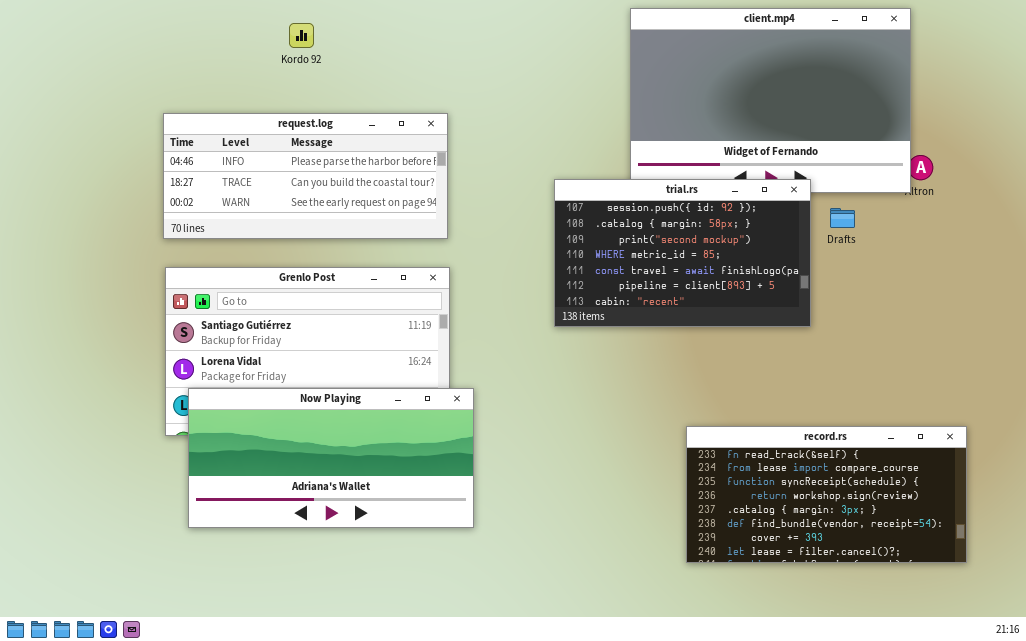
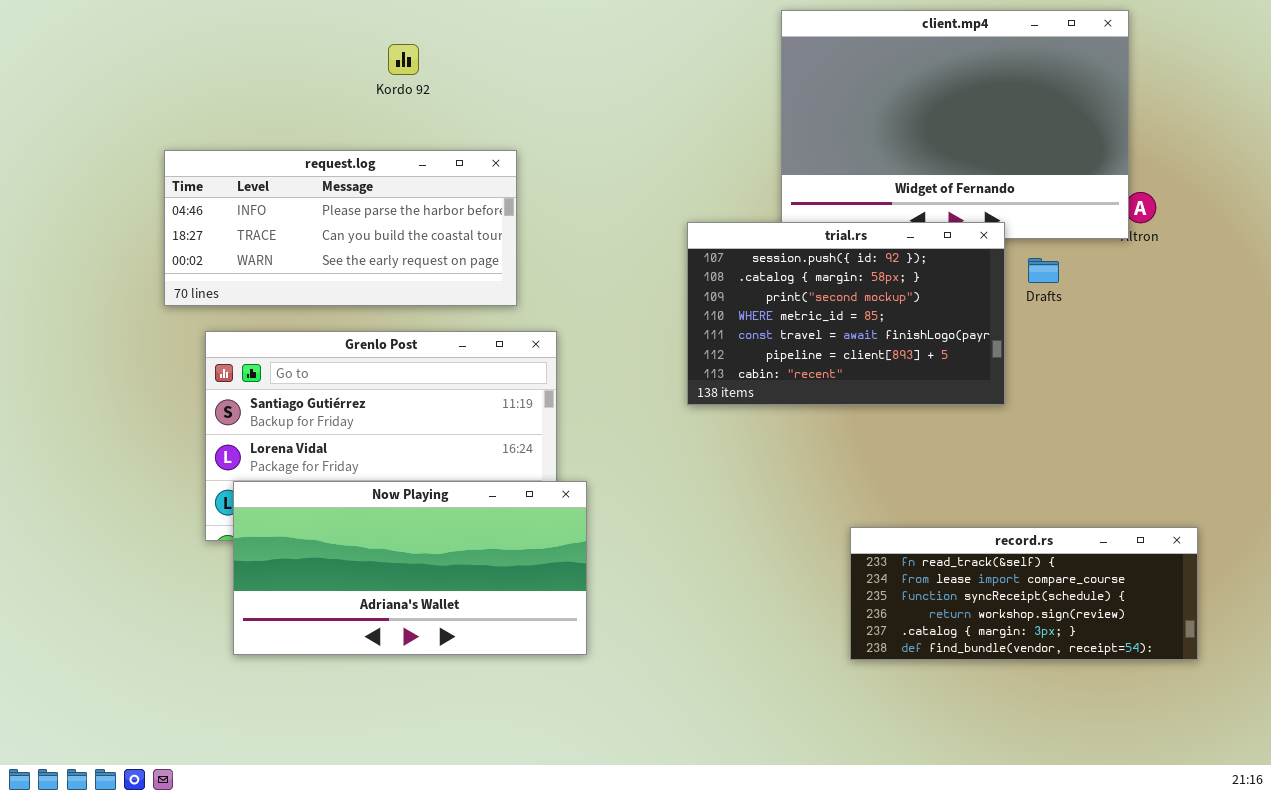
Kordo 92: [289,23,314,48] -> [388,44,419,75], moved
request.log: [163,113,448,239] -> [164,150,517,306], moved
record.rs: [686,426,967,563] -> [850,527,1198,660], resized

